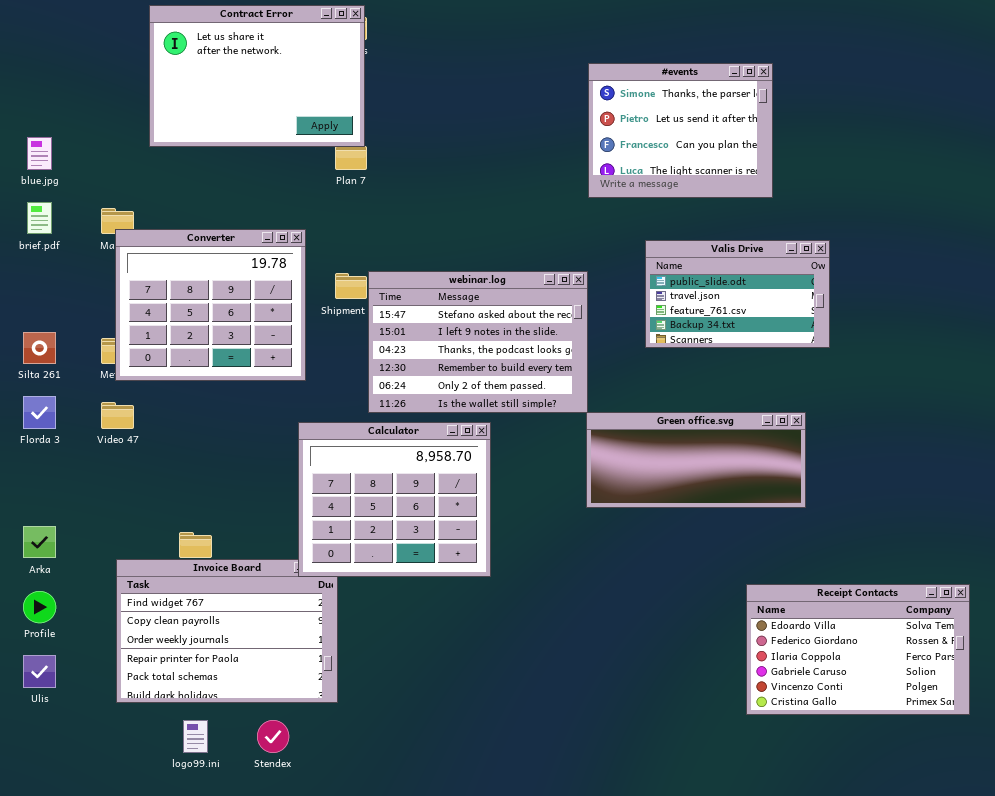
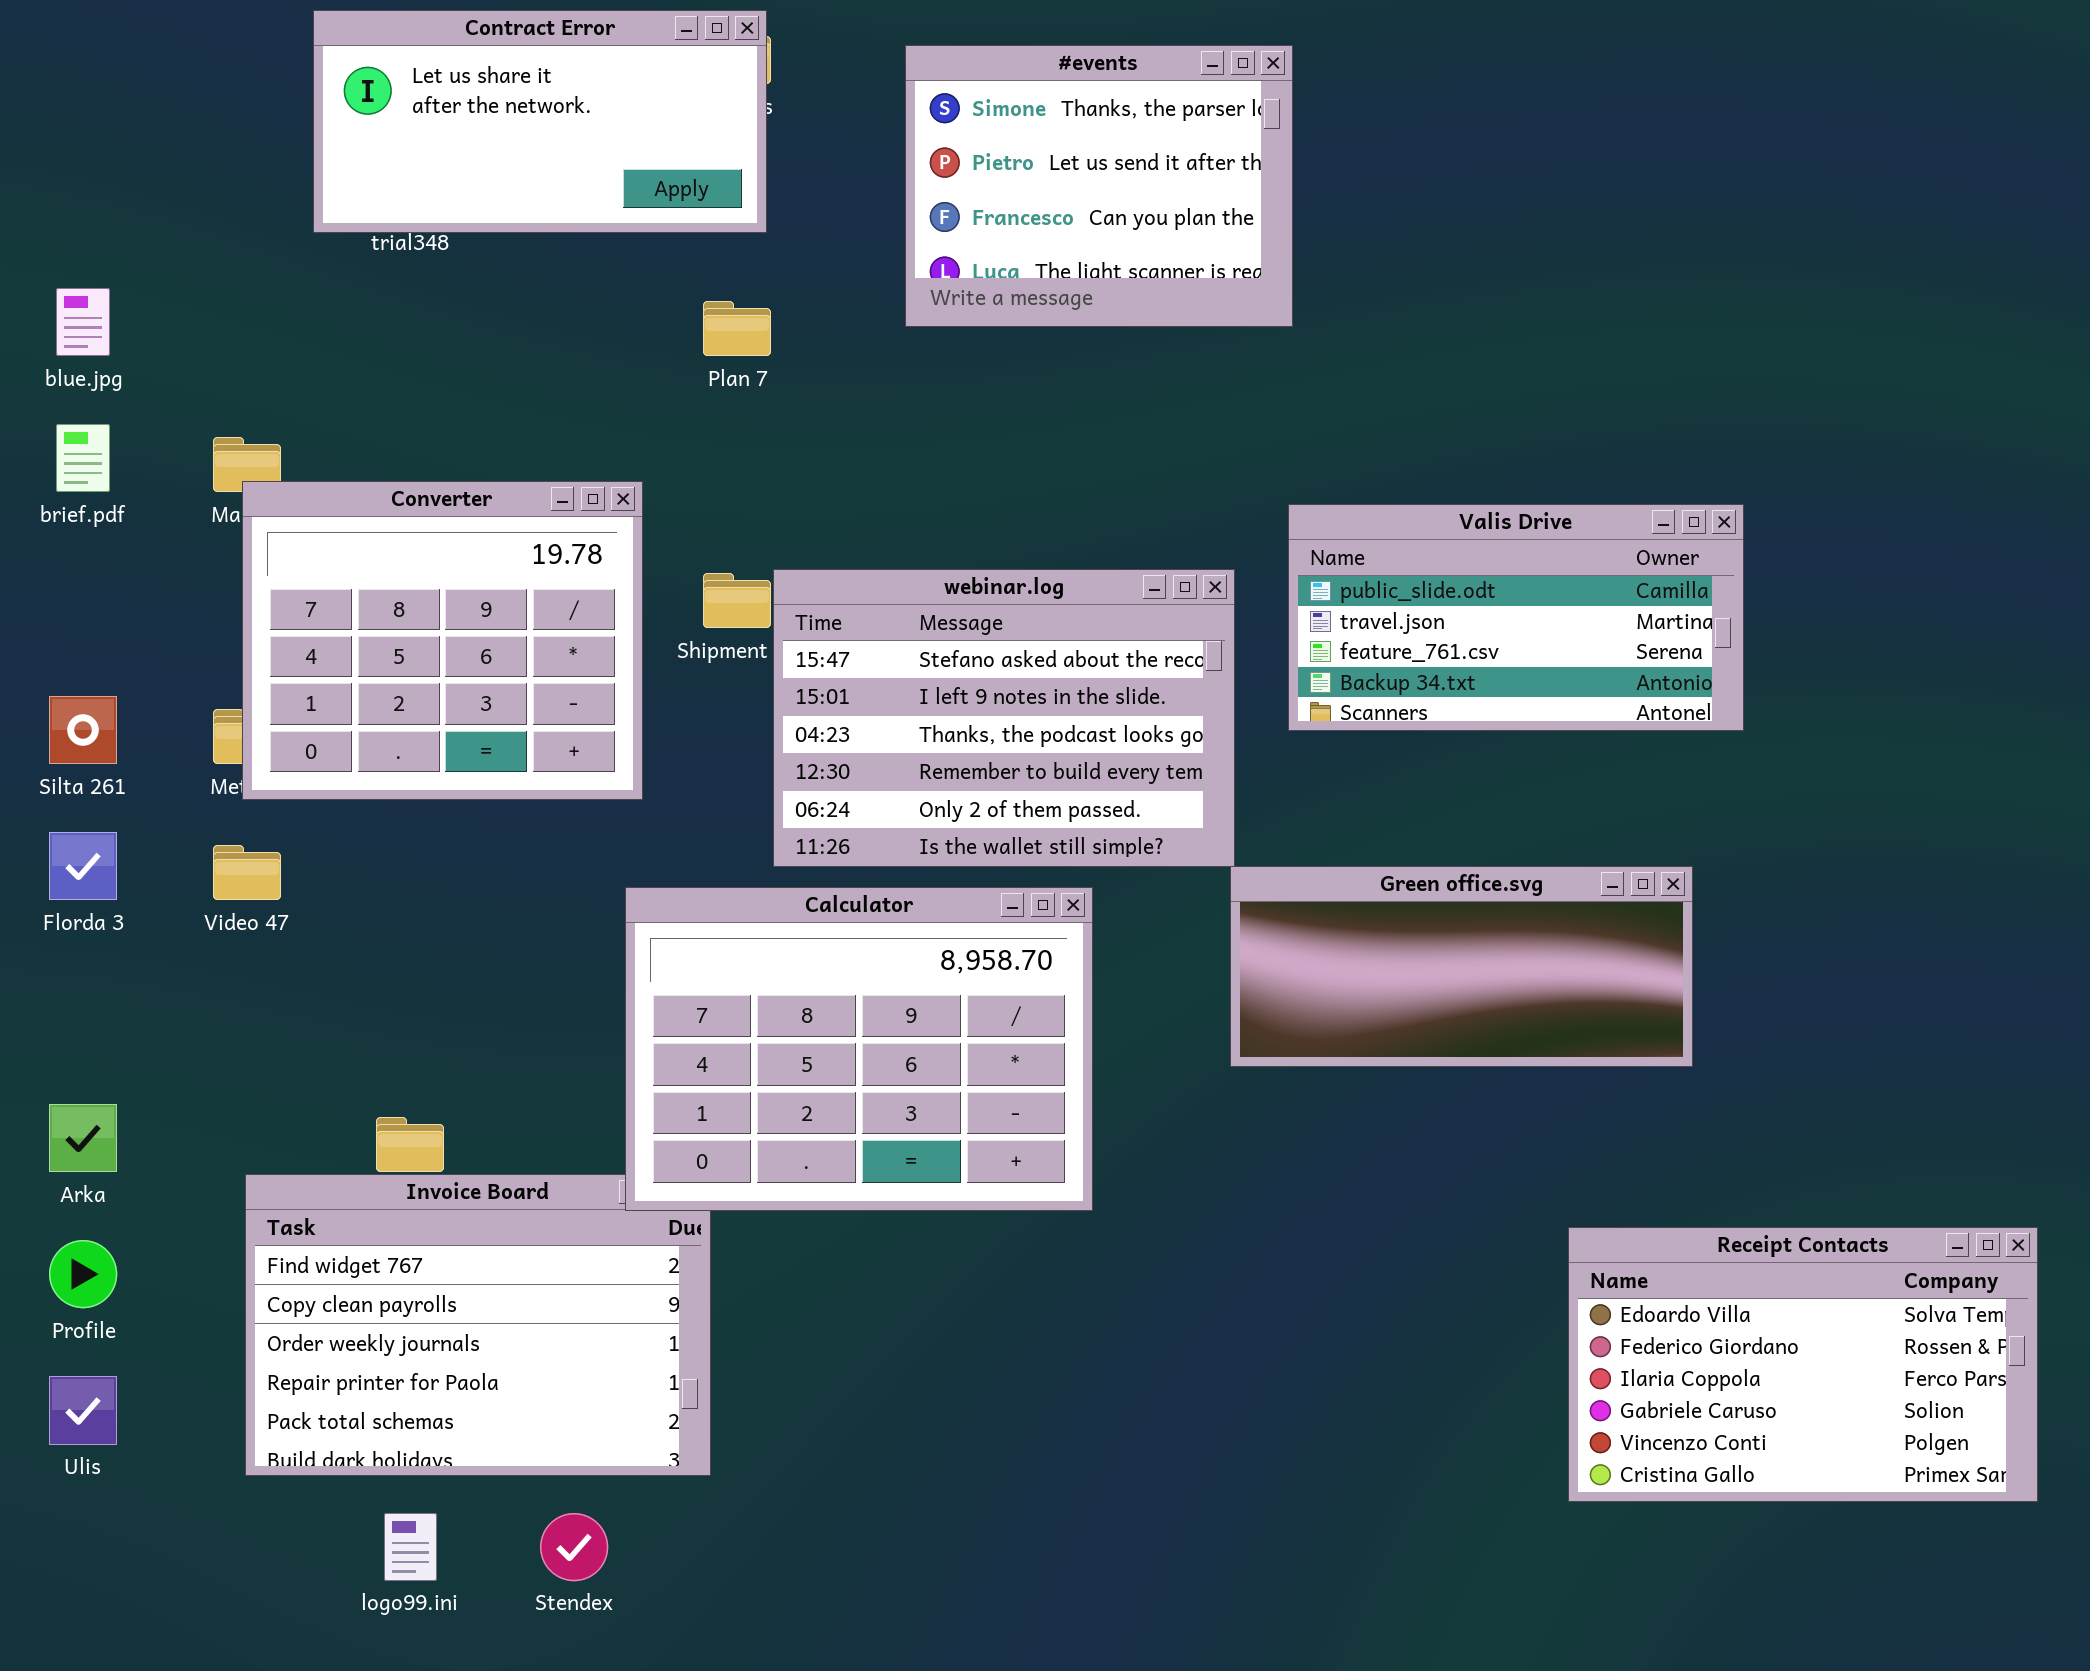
Contract Error: [149,5,365,147] -> [313,10,767,233], resized
#events: [588,63,773,198] -> [905,45,1293,327], moved
Valis Drive: [645,240,830,348] -> [1288,504,1744,731], resized
Calculator: [298,422,491,577] -> [625,887,1093,1211], resized

